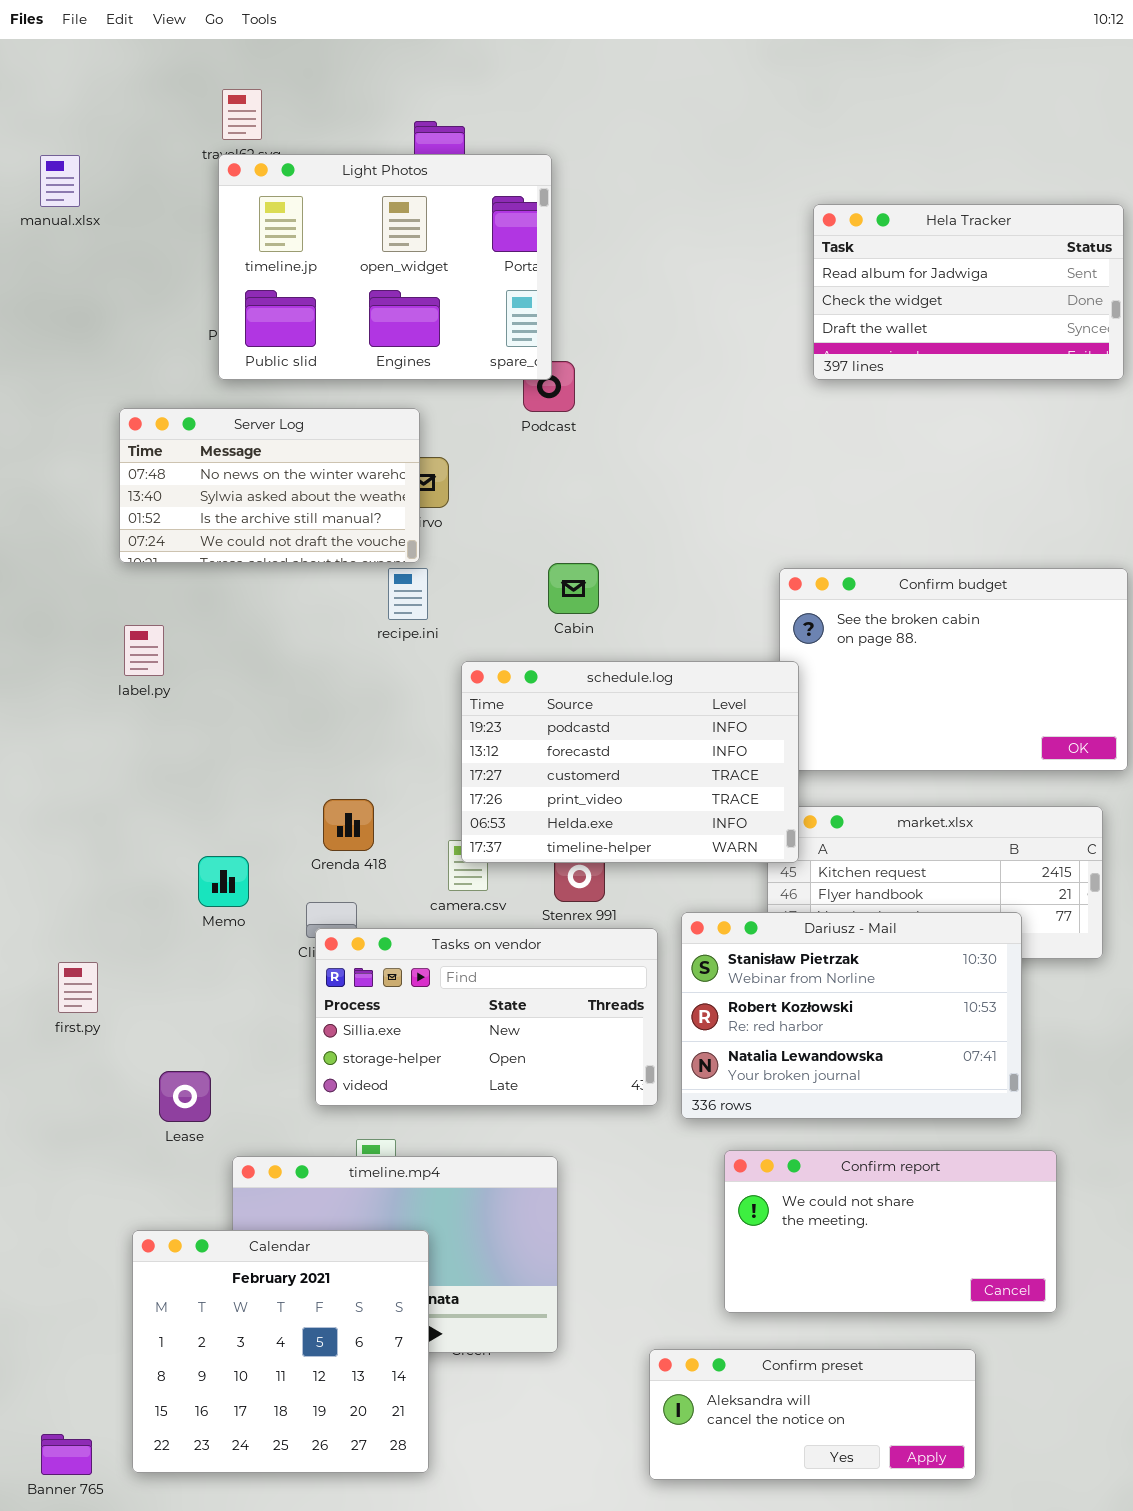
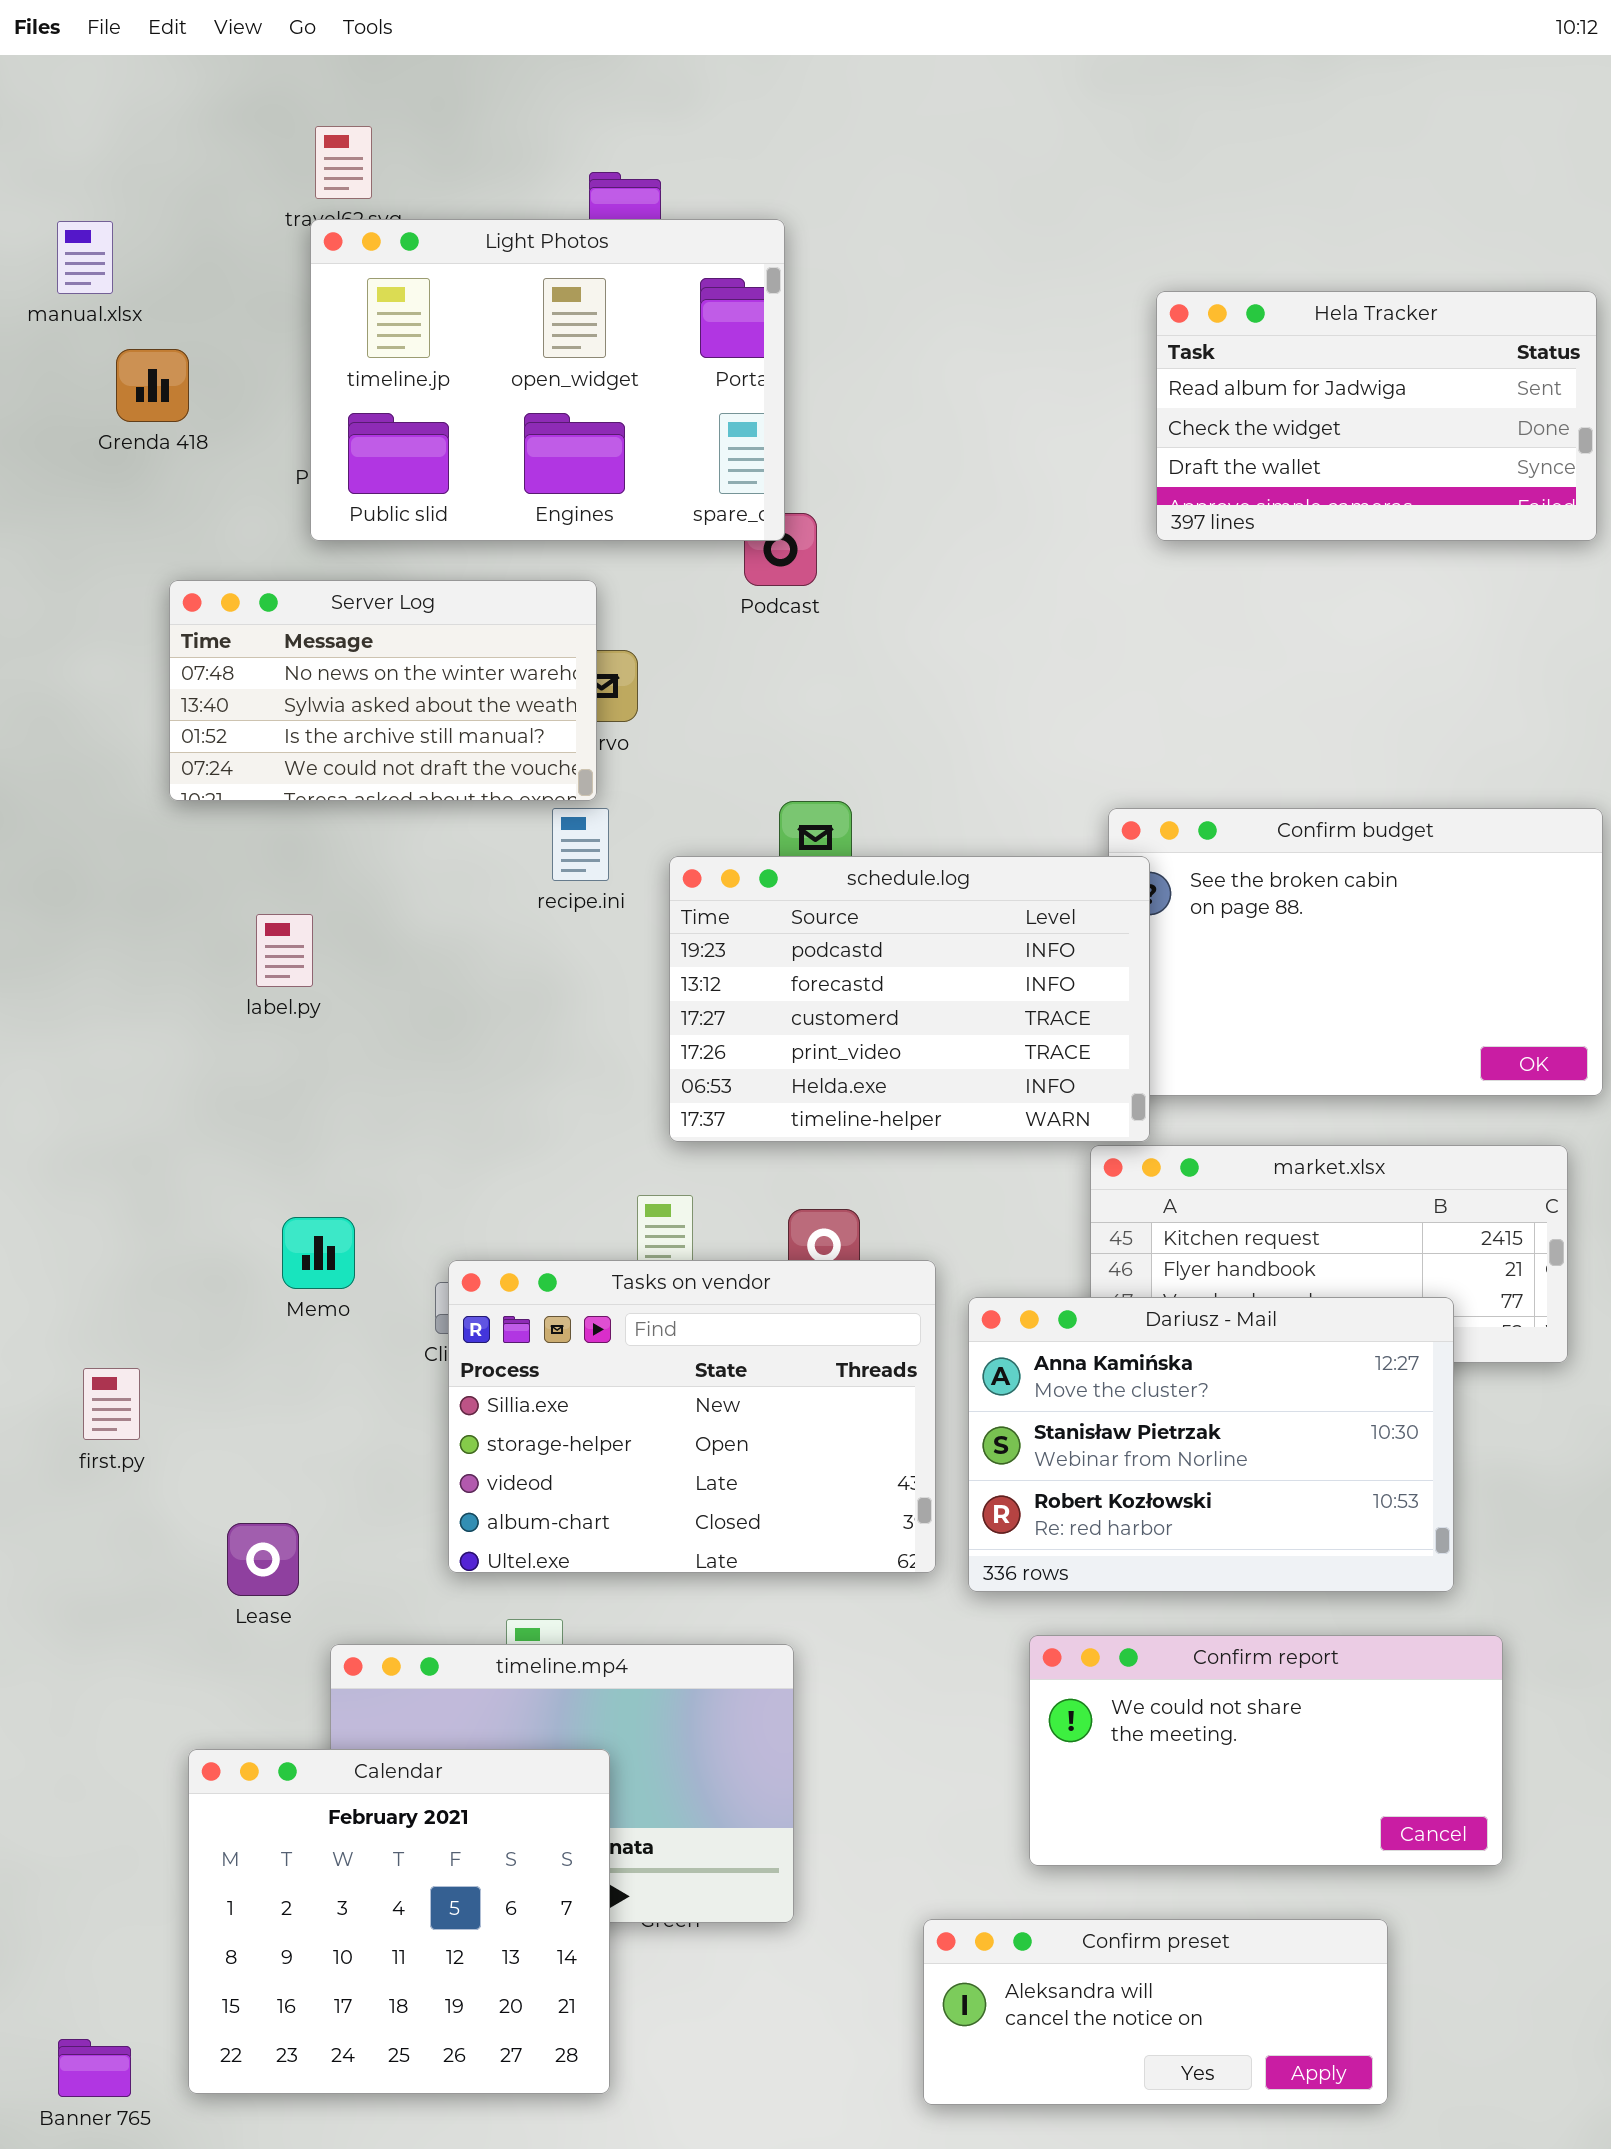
label.py: [124,625,164,676] -> [256,914,313,987], moved
schedule.log: [461,661,799,863] -> [669,856,1150,1142], moved
Grenda 418: [323,799,374,851] -> [116,349,189,422], moved
Dariusz - Mail: [681,912,1022,1119] -> [968,1297,1454,1592], scrolled up 1 row
Tasks on vendor: [315,928,658,1106] -> [448,1260,936,1573], resized

